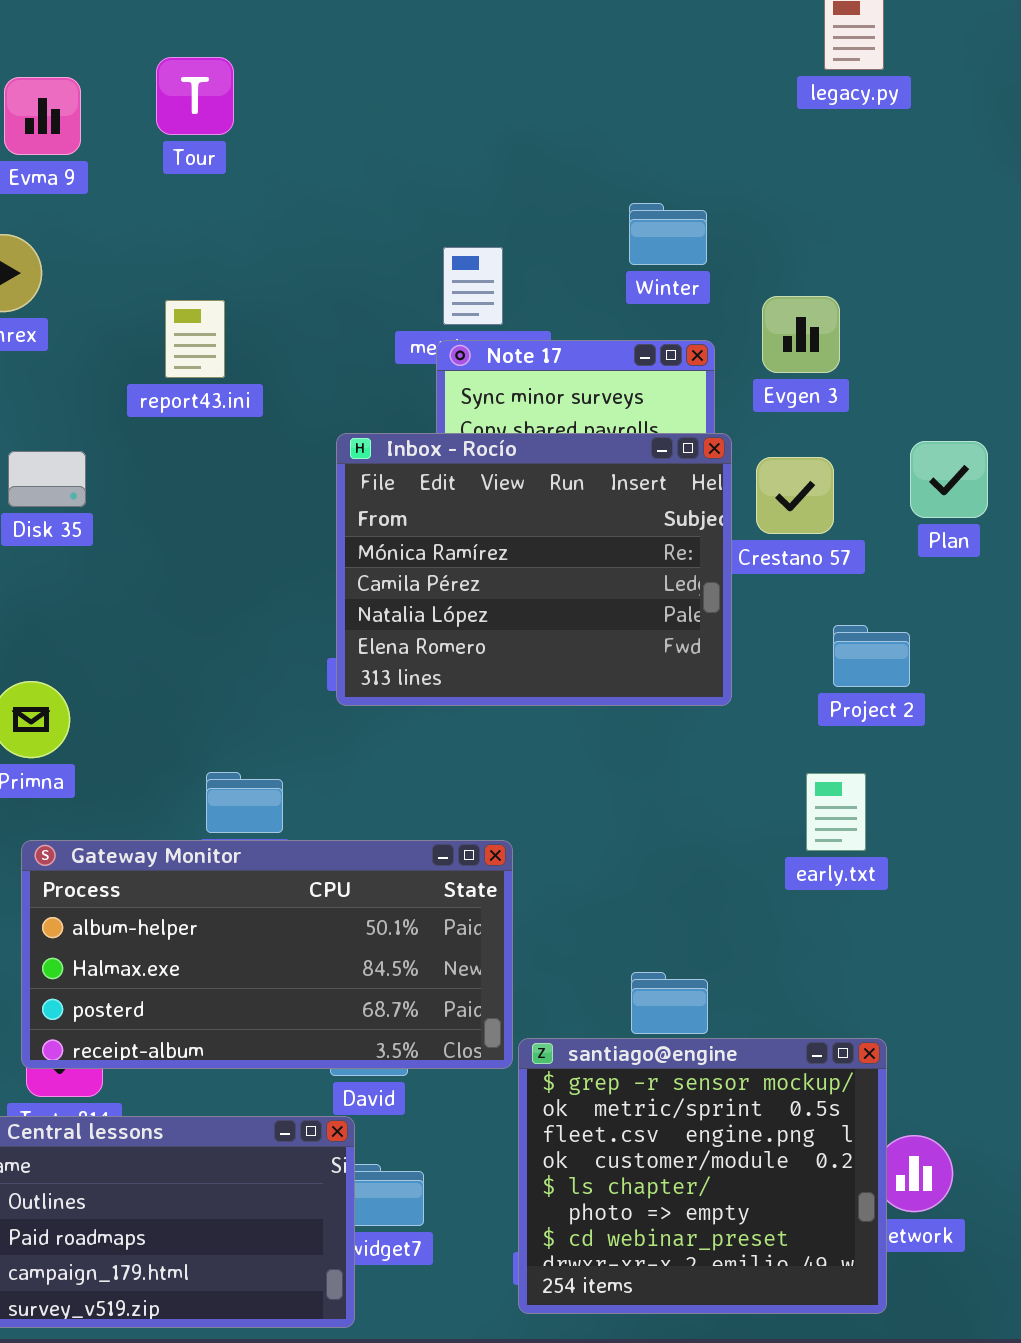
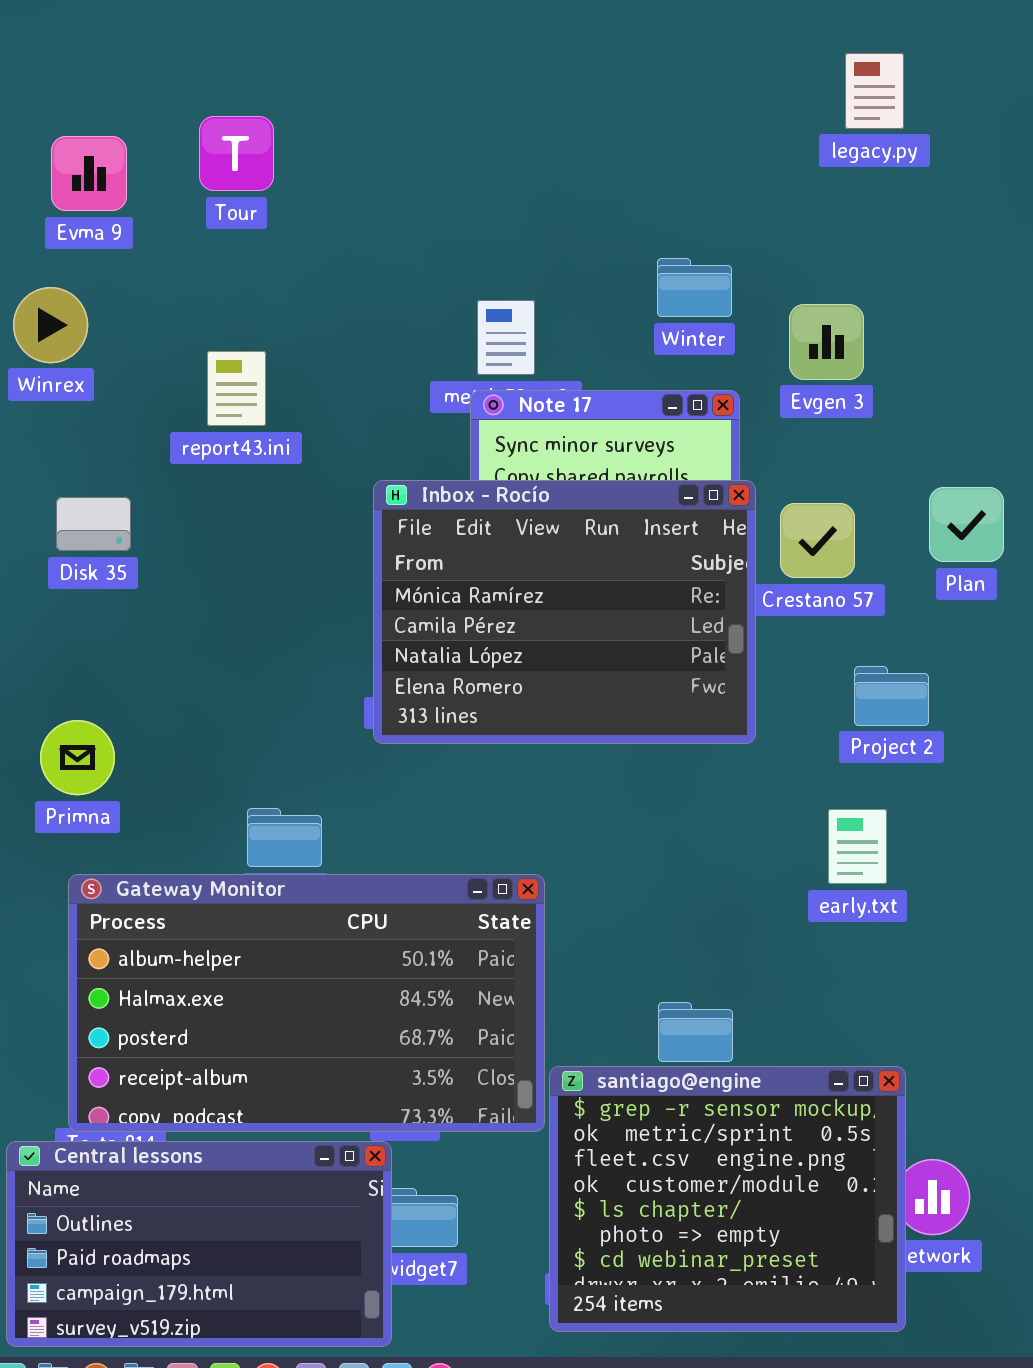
Evgen 3: [762,296,840,373] -> [789,304,864,380], moved
Gateway Monitor: [21,840,513,1069] -> [68,874,545,1132], resized

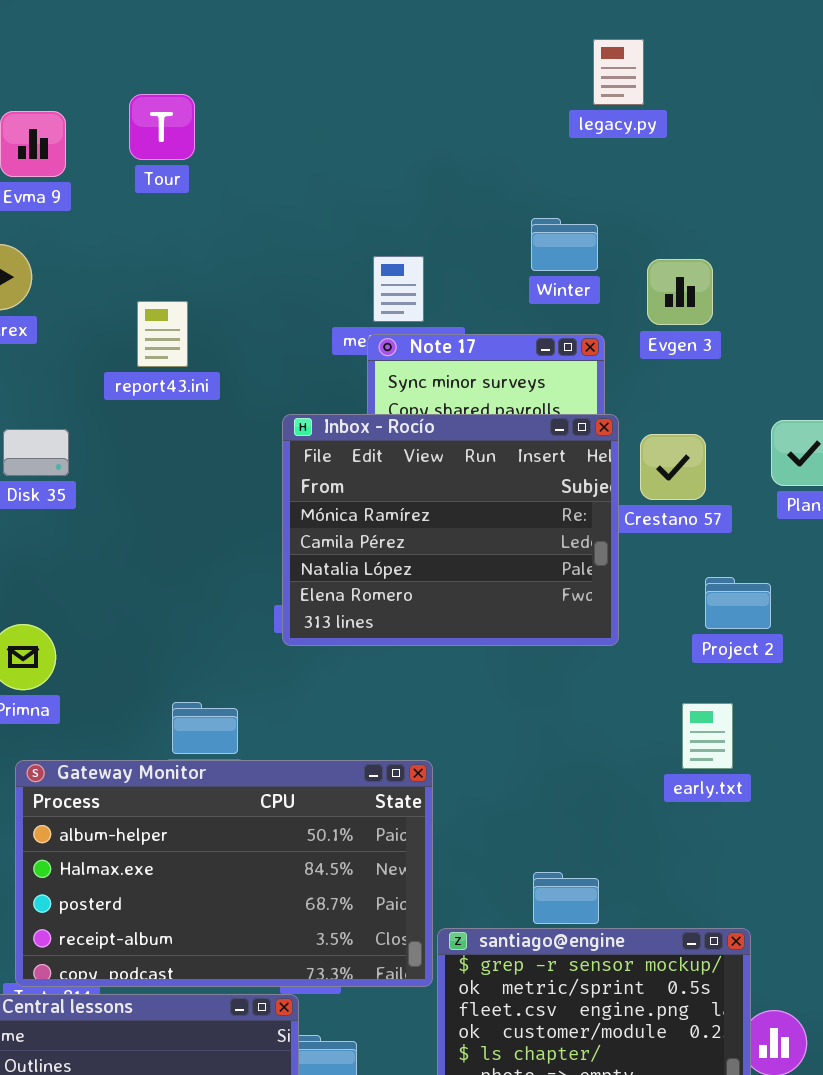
legacy.py: [845,53,904,129] -> [593,39,644,105], moved

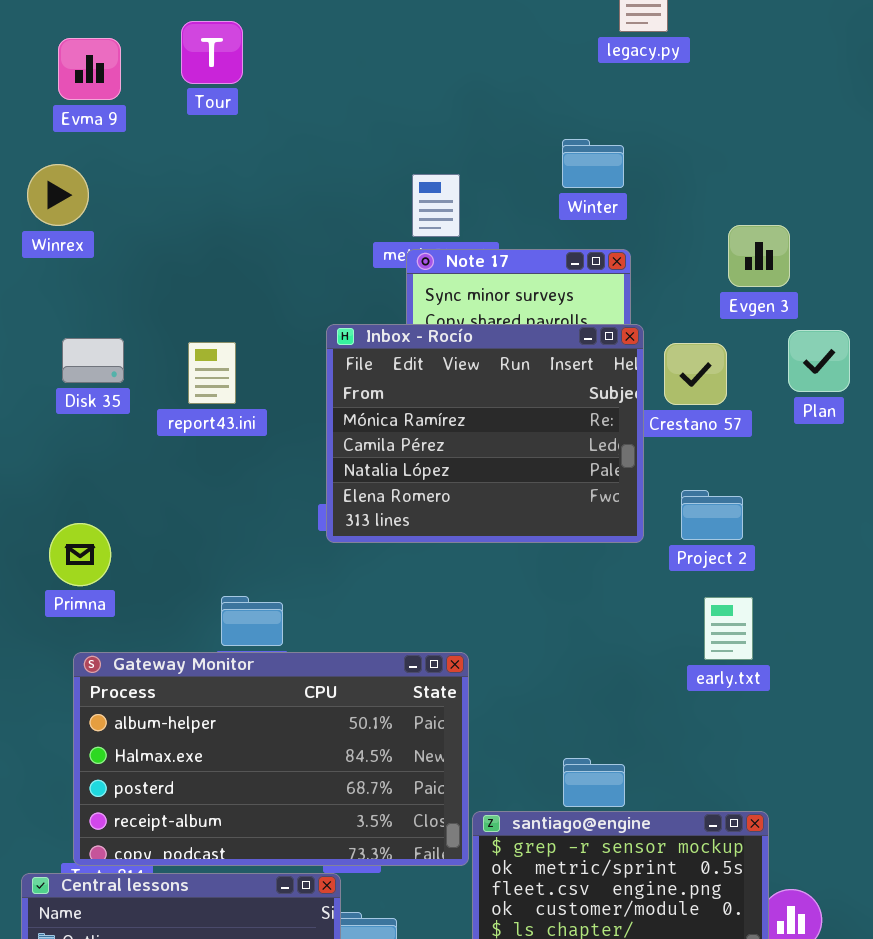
Evgen 3: [647,259,713,325] -> [728,225,790,287], moved
report43.ini: [137,301,188,367] -> [188,342,236,404], moved
Project 2: [705,577,771,629] -> [681,490,743,540], moved

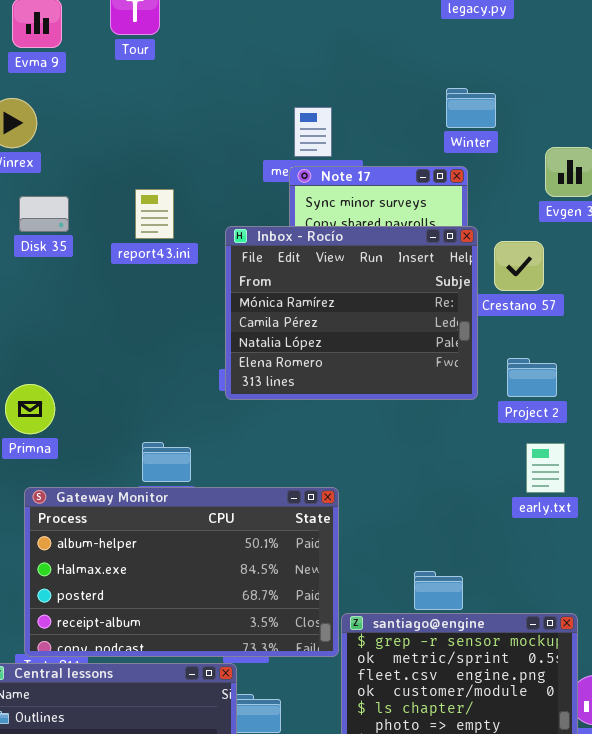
Winter: [562,139,624,188] -> [446,88,496,128], moved
Disk 35: [62,338,124,383] -> [19,196,69,232], moved
report43.ini: [188,342,236,404] -> [135,189,174,239], moved

